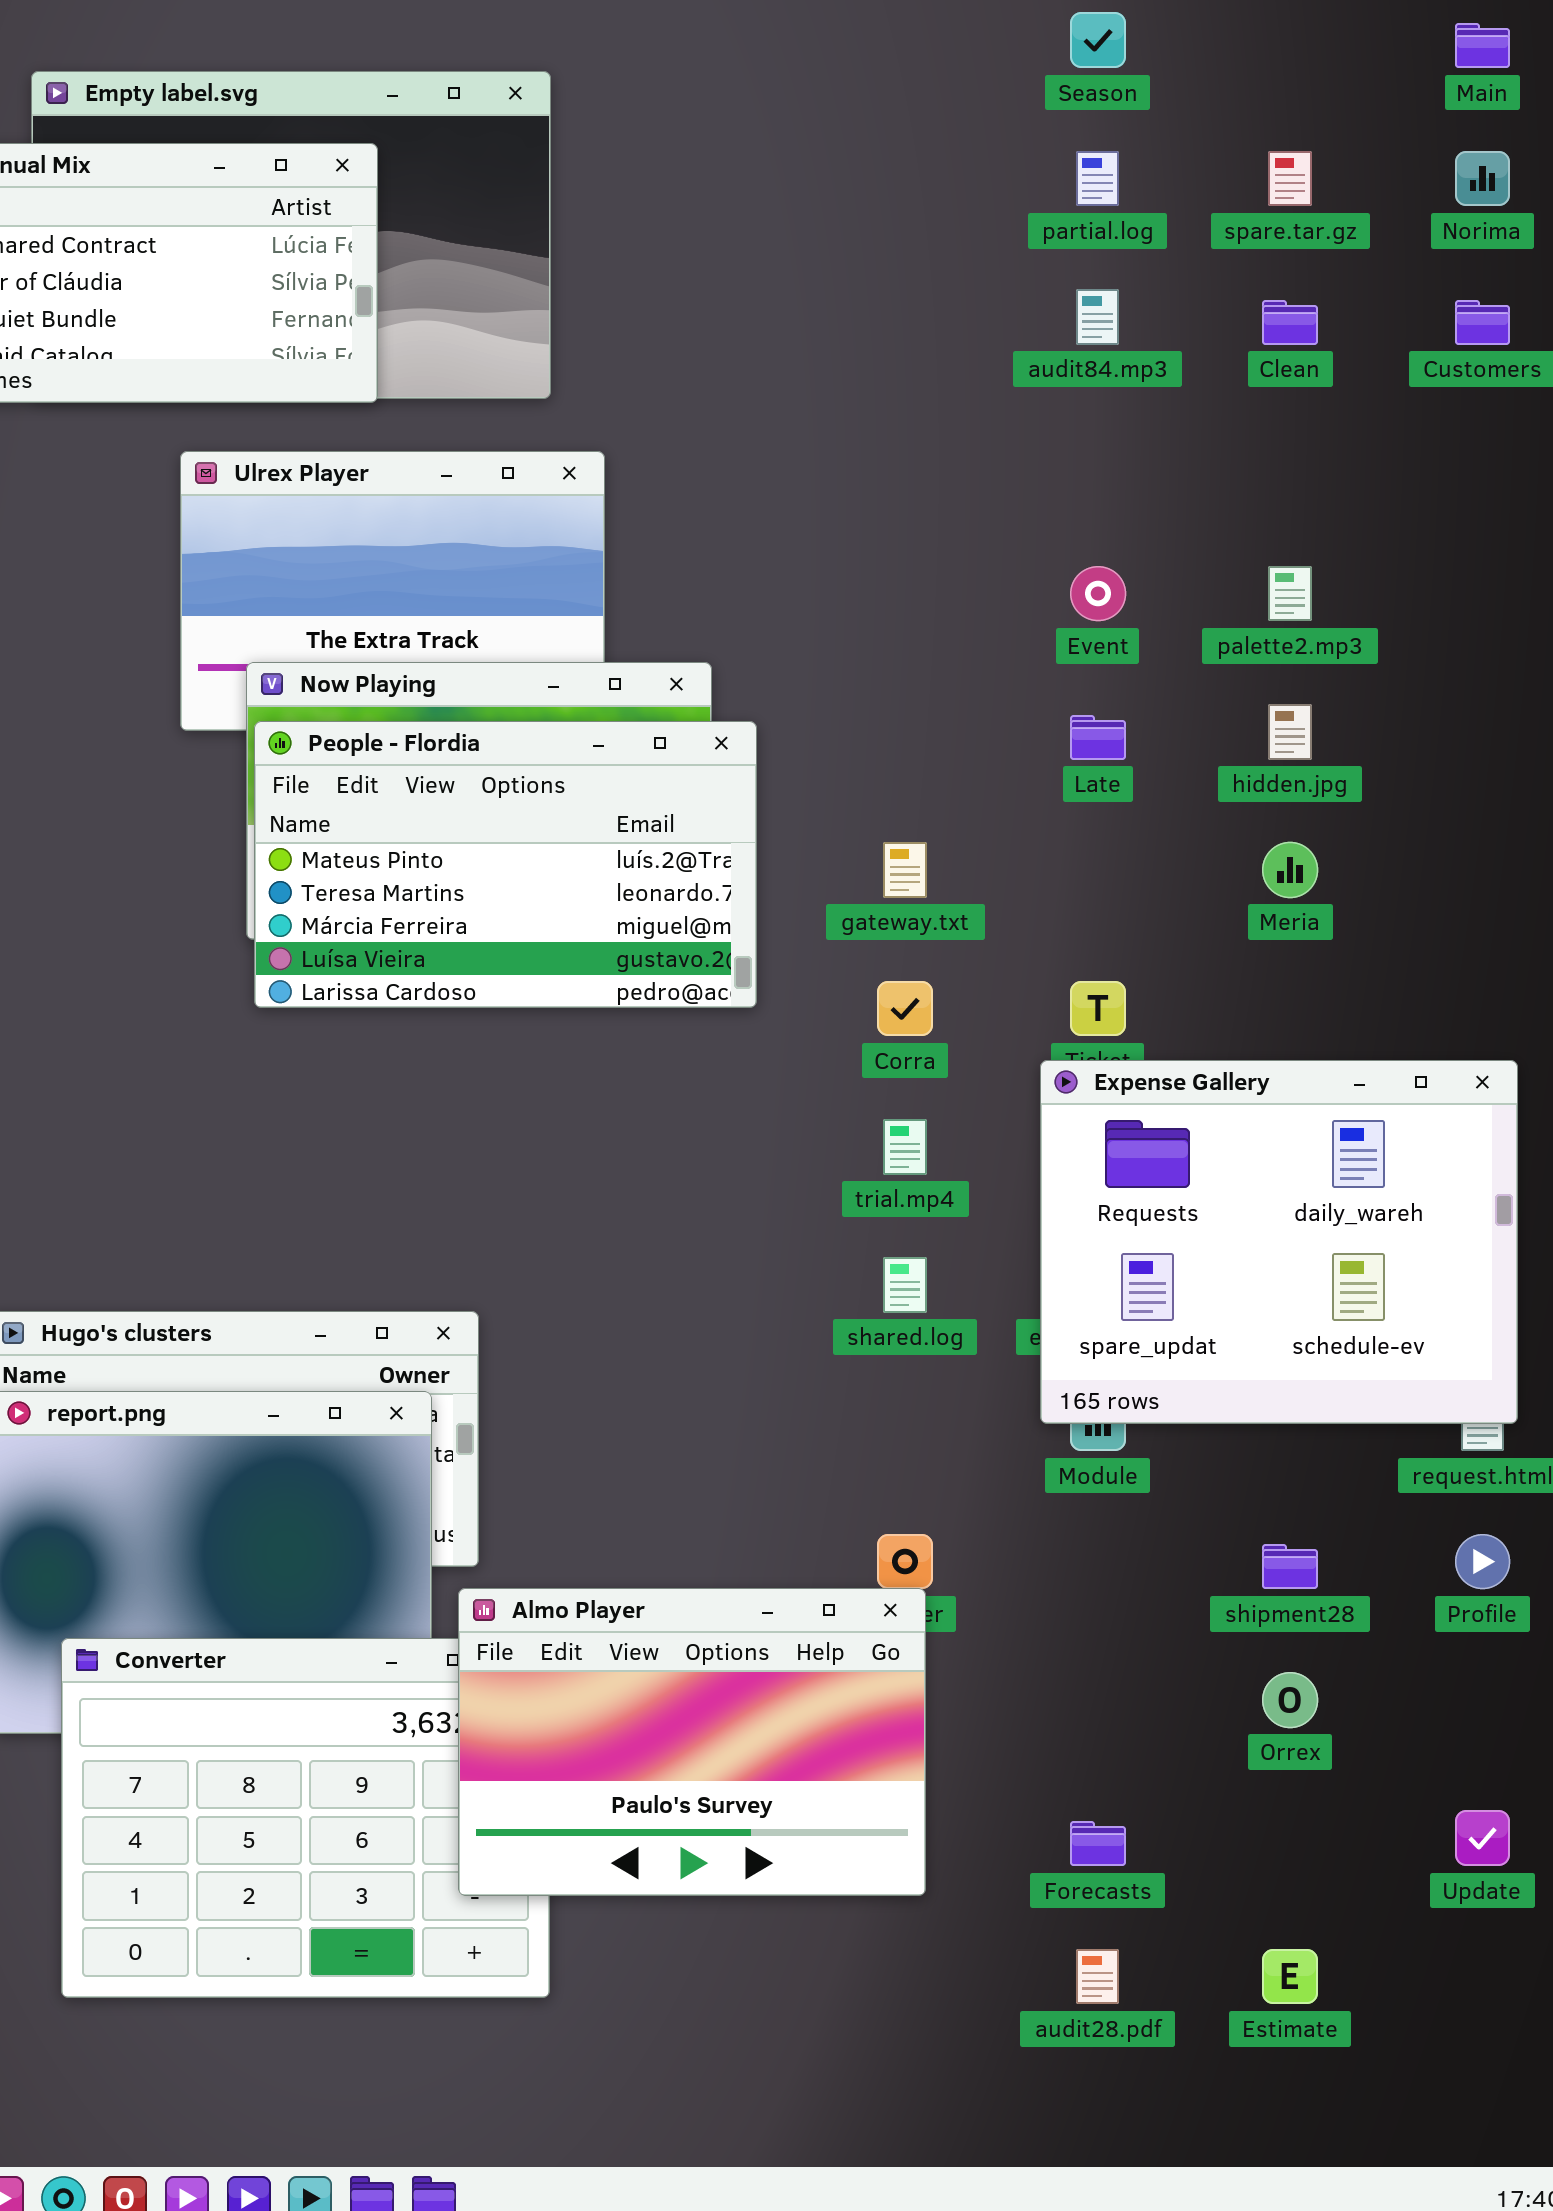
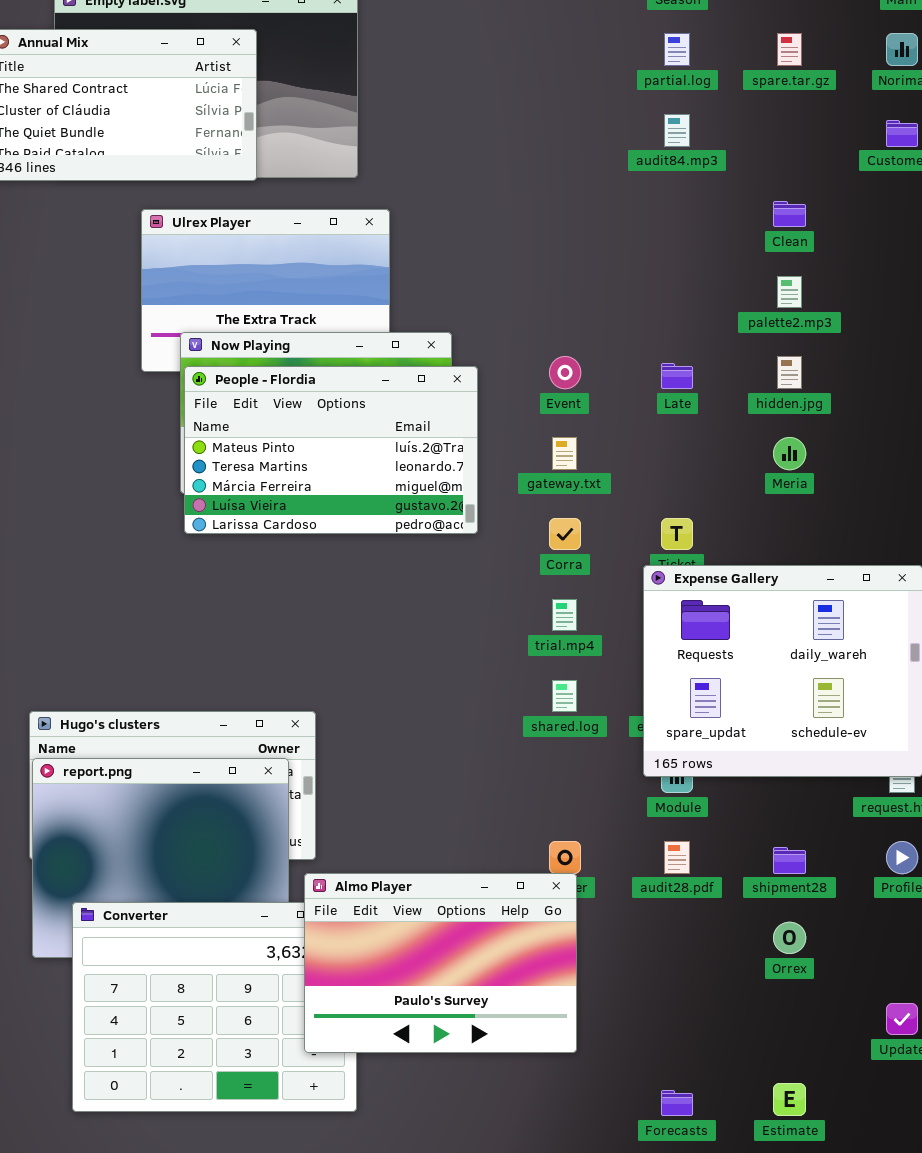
Clean: [1262,300,1318,345] -> [773,201,806,227], moved
Event: [1070,566,1126,621] -> [549,356,581,389], moved
Forecasts: [1070,1821,1126,1866] -> [661,1090,693,1116], moved
audit28.pdf: [1076,1949,1119,2004] -> [664,841,690,874], moved

